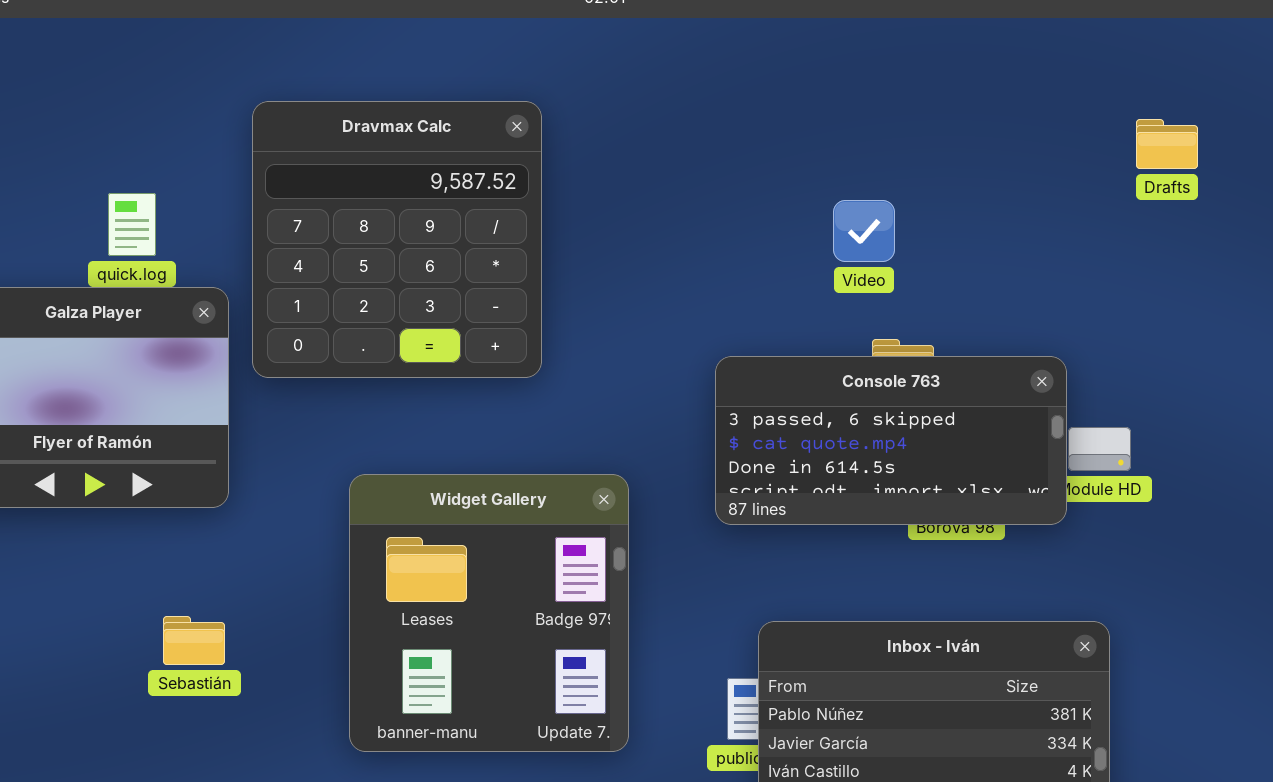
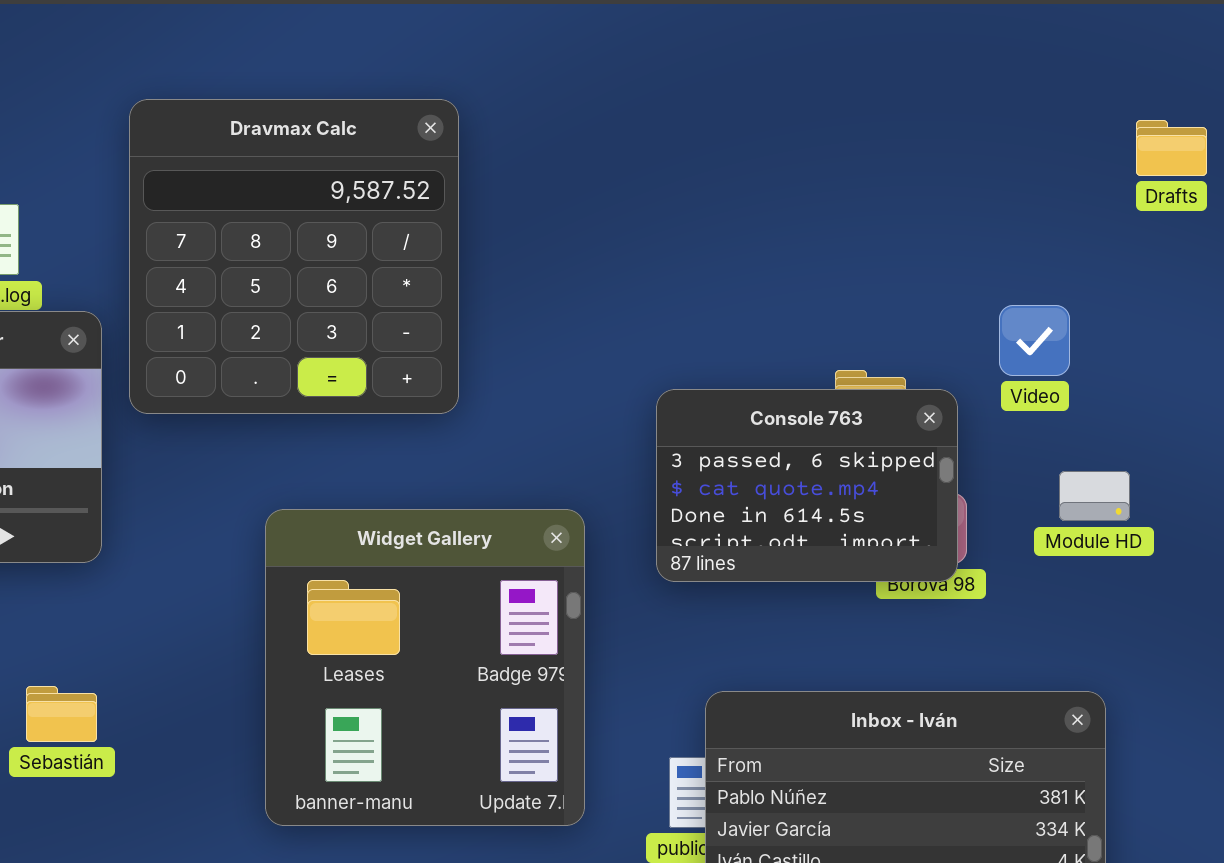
Video: [833,200,895,262] -> [999,305,1070,376], moved
Console 763: [715,356,1067,525] -> [656,389,958,582], resized
Widget Gallery: [349,474,629,752] -> [265,509,585,826], moved

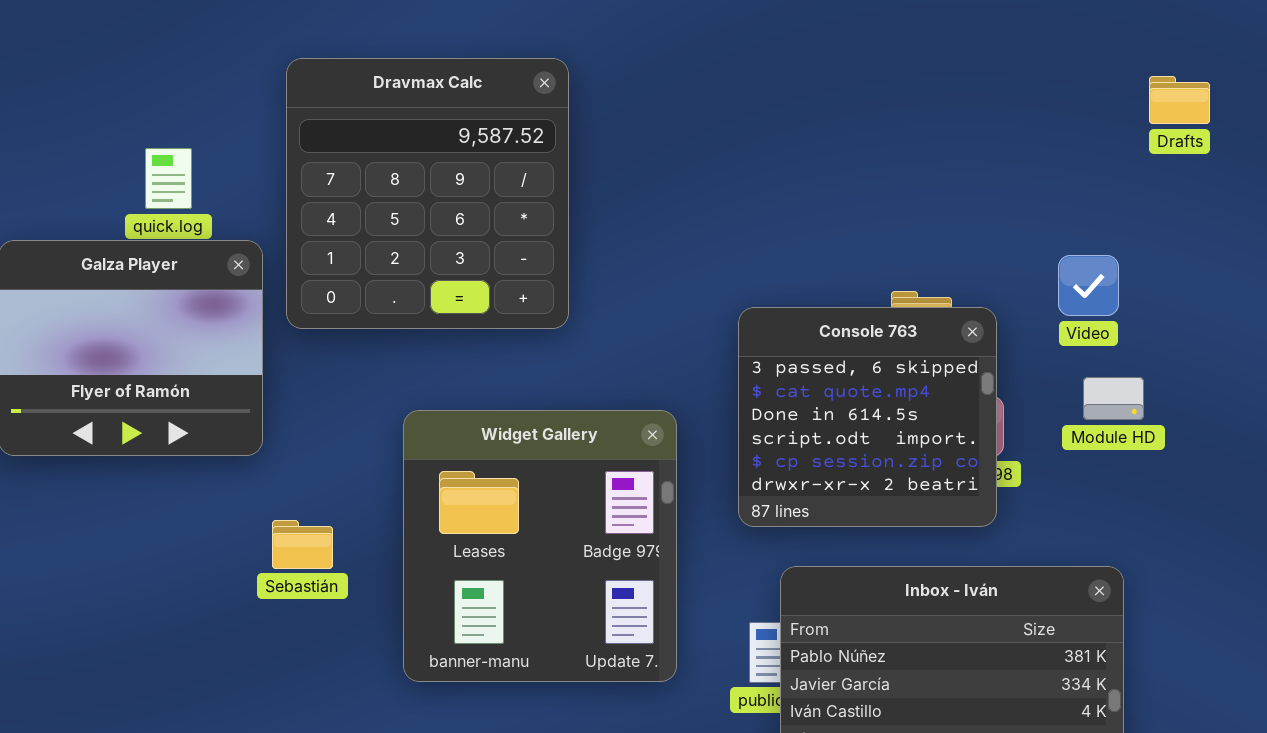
Video: [999,305,1070,376] -> [1058,255,1119,316], moved
Console 763: [656,389,958,582] -> [738,307,997,527], resized
Sebastián: [26,686,97,742] -> [272,520,333,569], moved

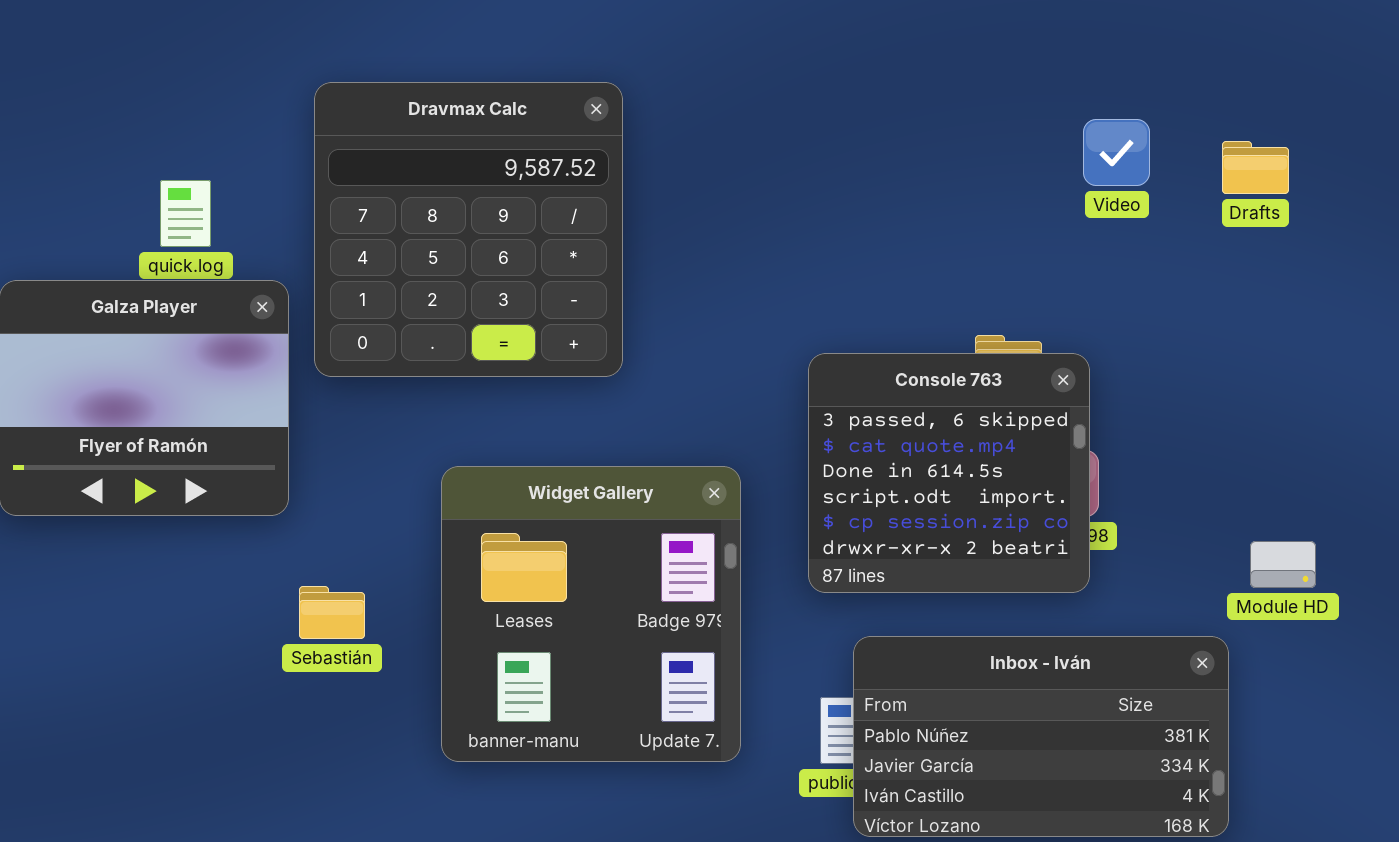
Drafts: [1149,76,1210,124] -> [1222,141,1289,194], moved
Video: [1058,255,1119,316] -> [1083,119,1150,186], moved
Module HD: [1083,377,1144,420] -> [1250,541,1316,588], moved

